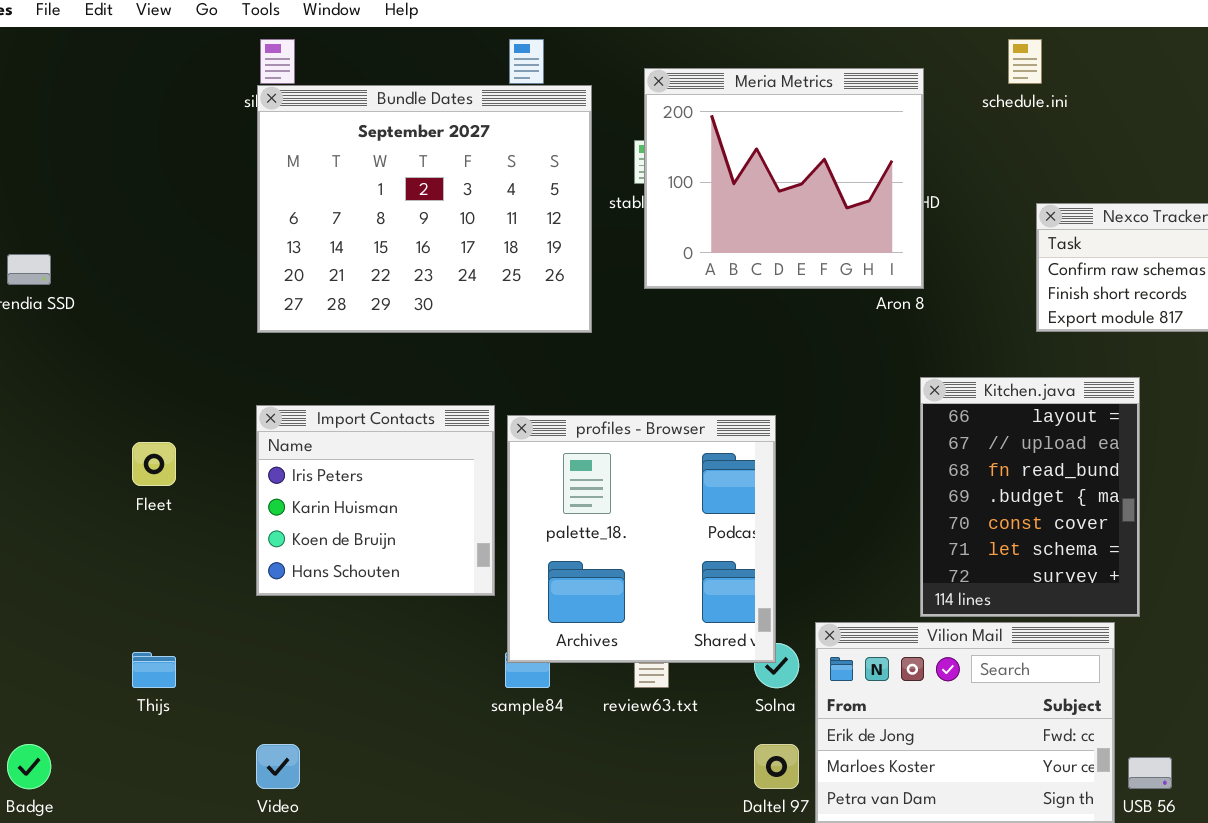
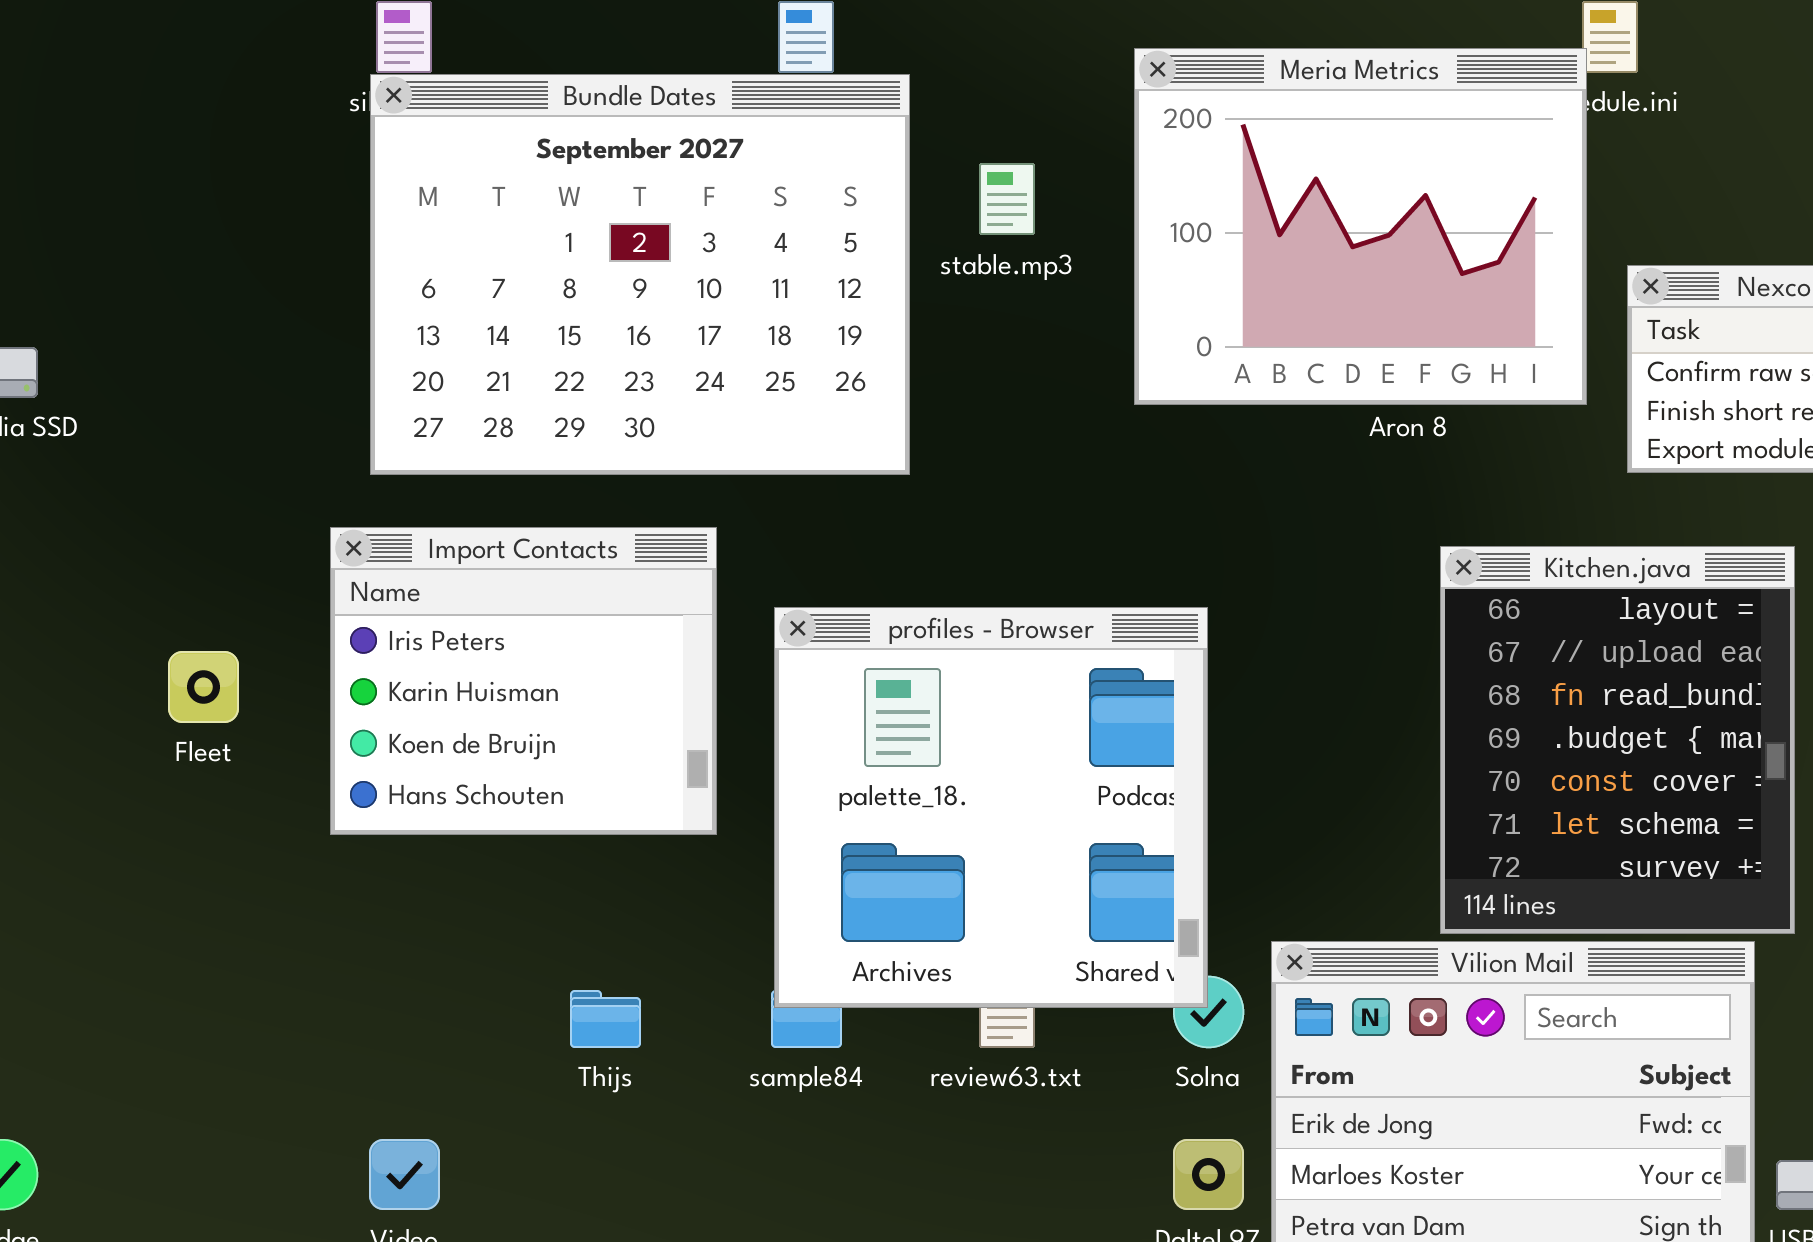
Meria Metrics: [644,68,924,289] -> [1134,48,1587,405], moved
Import Contacts: [256,405,495,596] -> [330,527,717,835], moved
Thijs: [132,652,176,688] -> [570,990,641,1048], moved

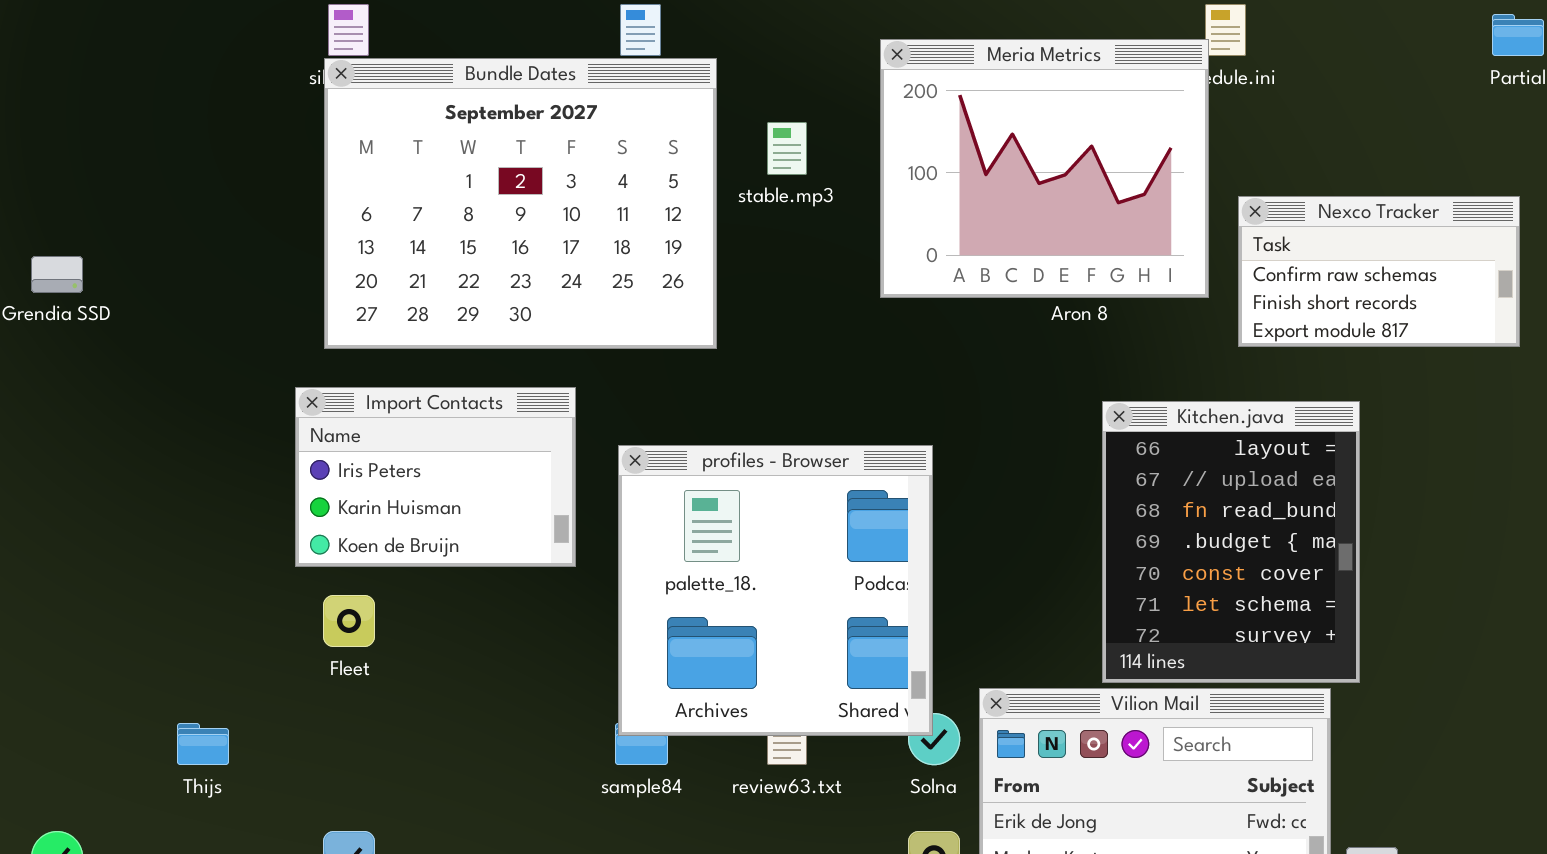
Import Contacts: [330,527,717,835] -> [295,387,576,567], resized
Fleet: [168,651,239,723] -> [323,595,375,647], moved
Thijs: [570,990,641,1048] -> [177,723,229,765], moved

